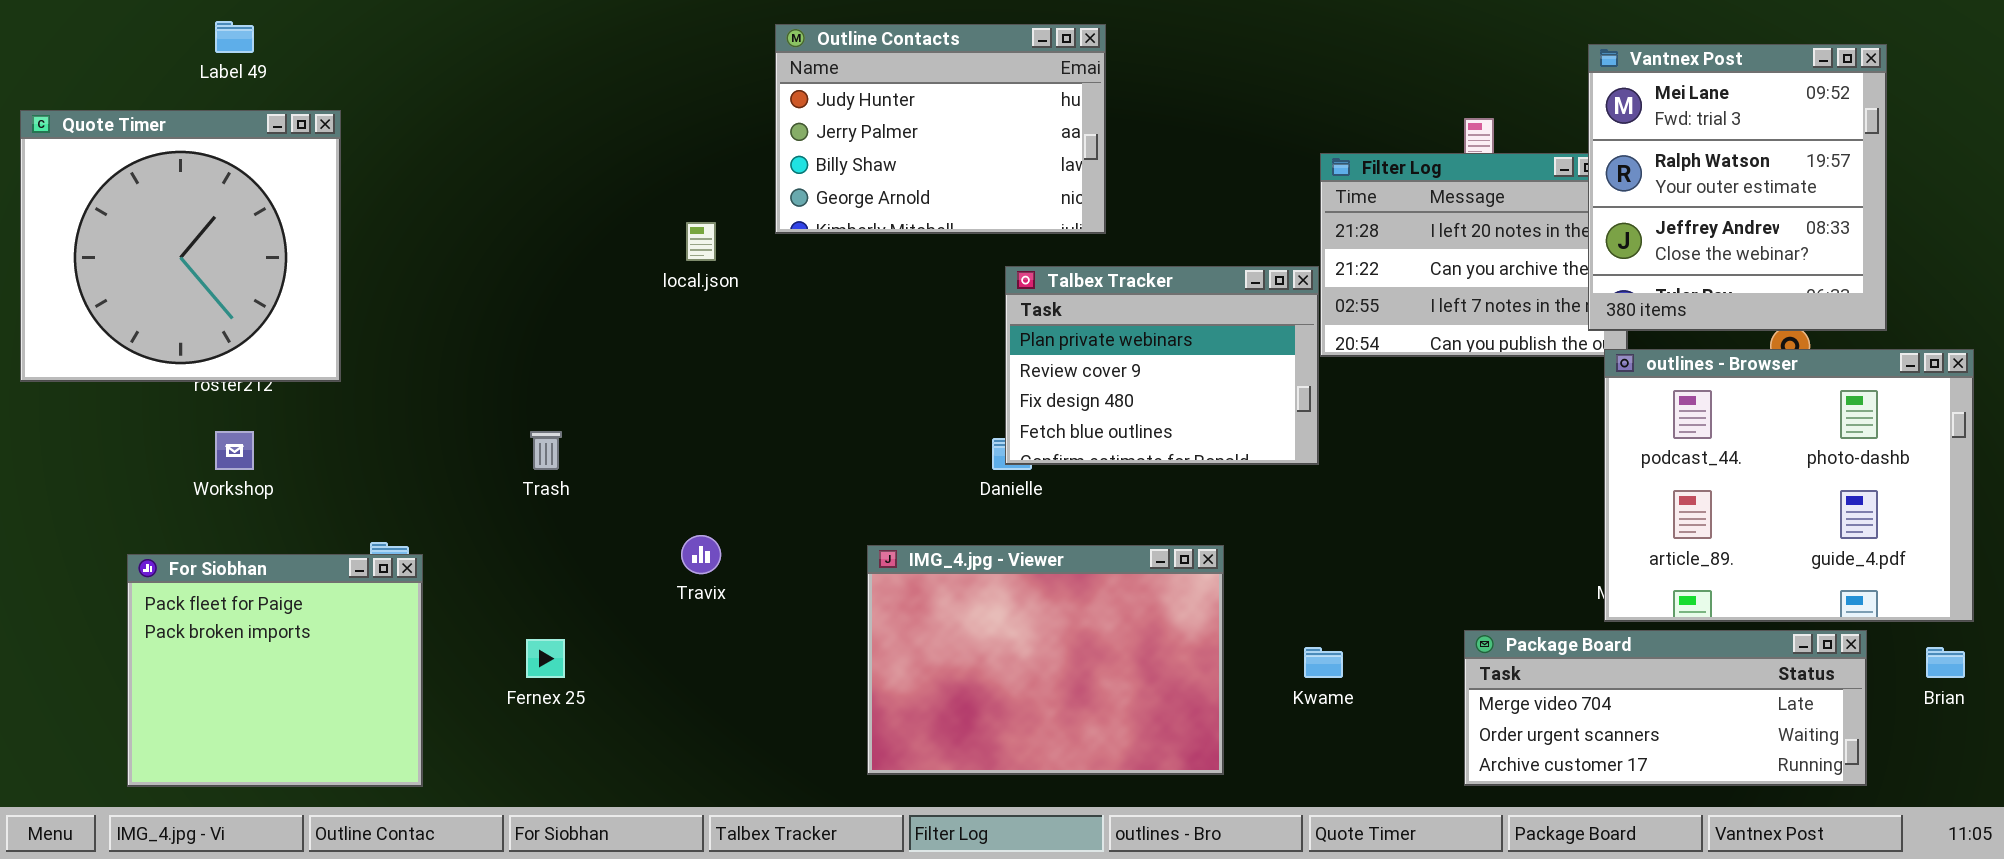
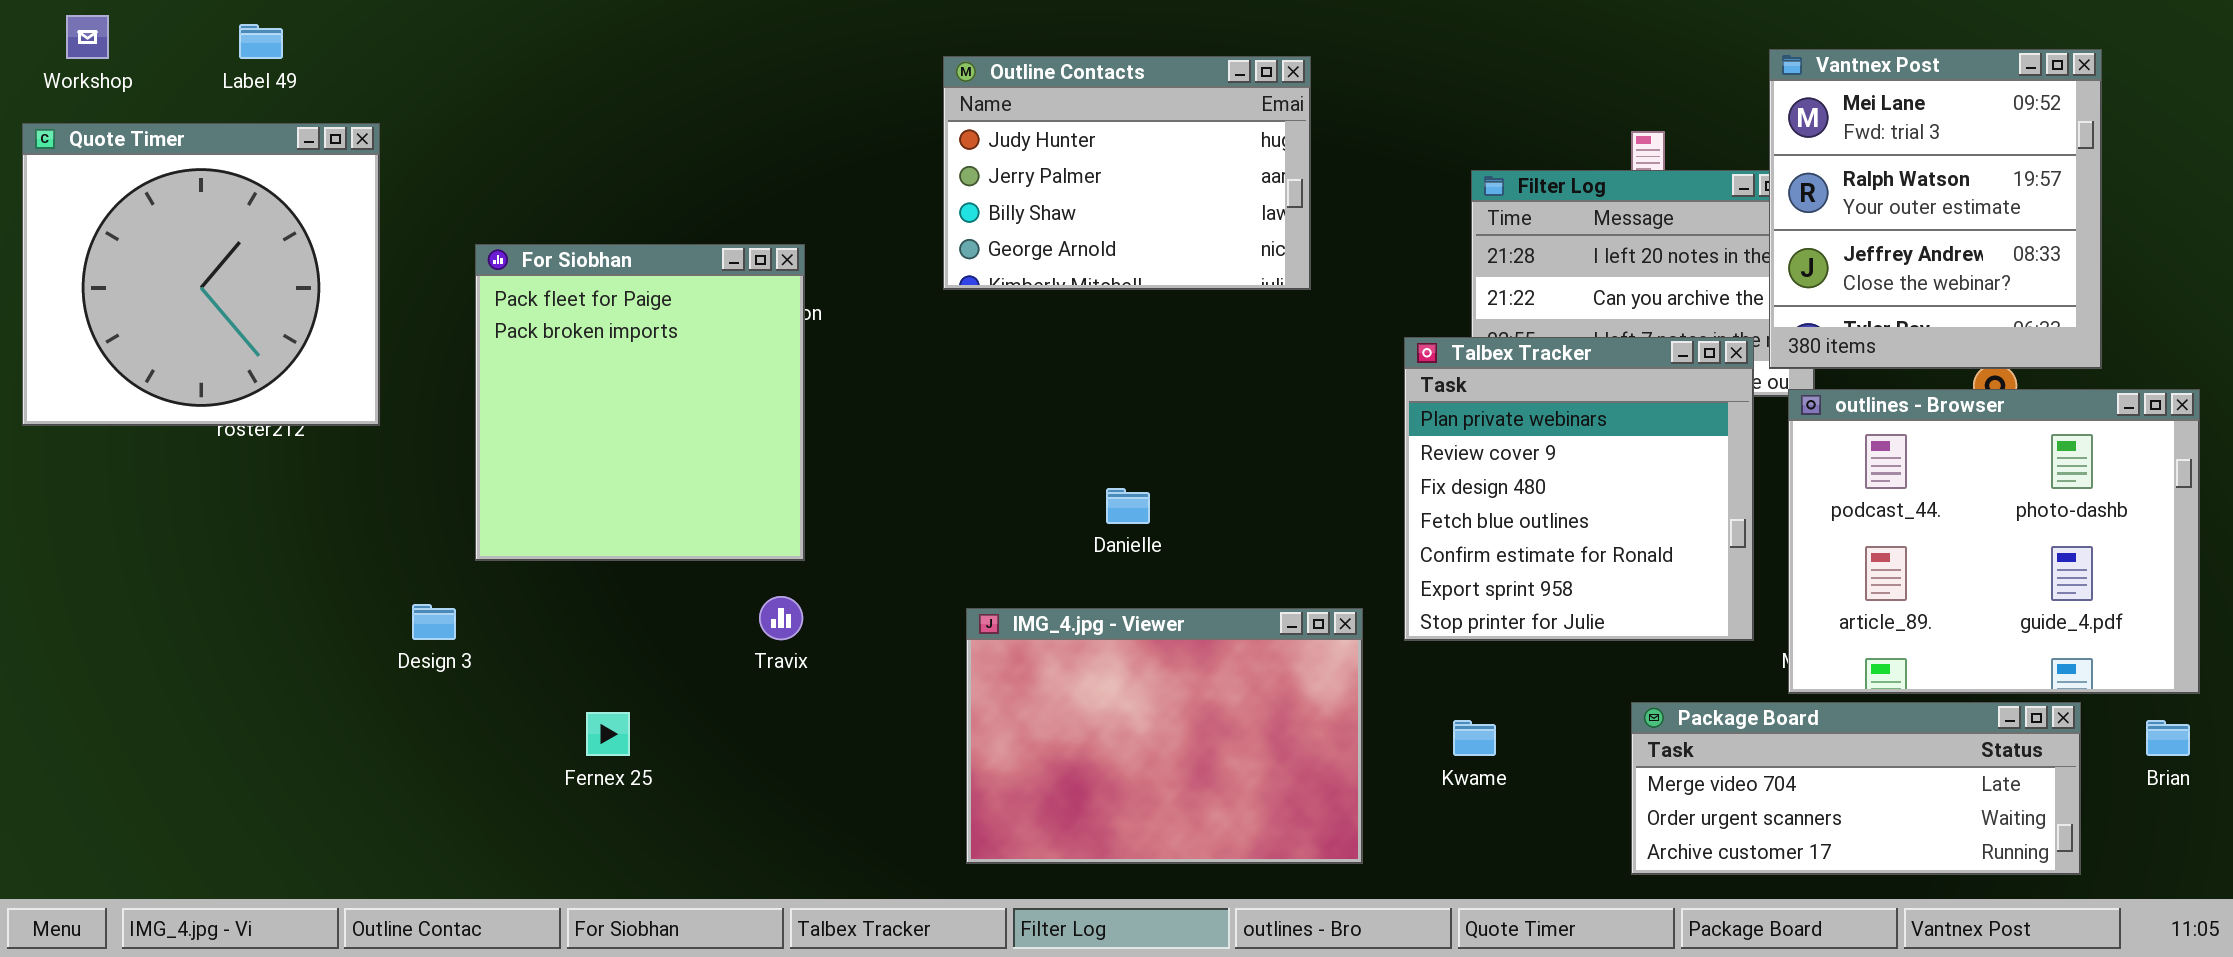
Outline Contacts: [775,24,1106,234] -> [943,56,1311,290], moved
Talbex Tracker: [1005,266,1319,465] -> [1404,337,1754,641], moved, resized
Workshop: [215,431,254,470] -> [66,15,109,59], moved
For Siobhan: [127,554,423,787] -> [475,244,805,561], moved, resized

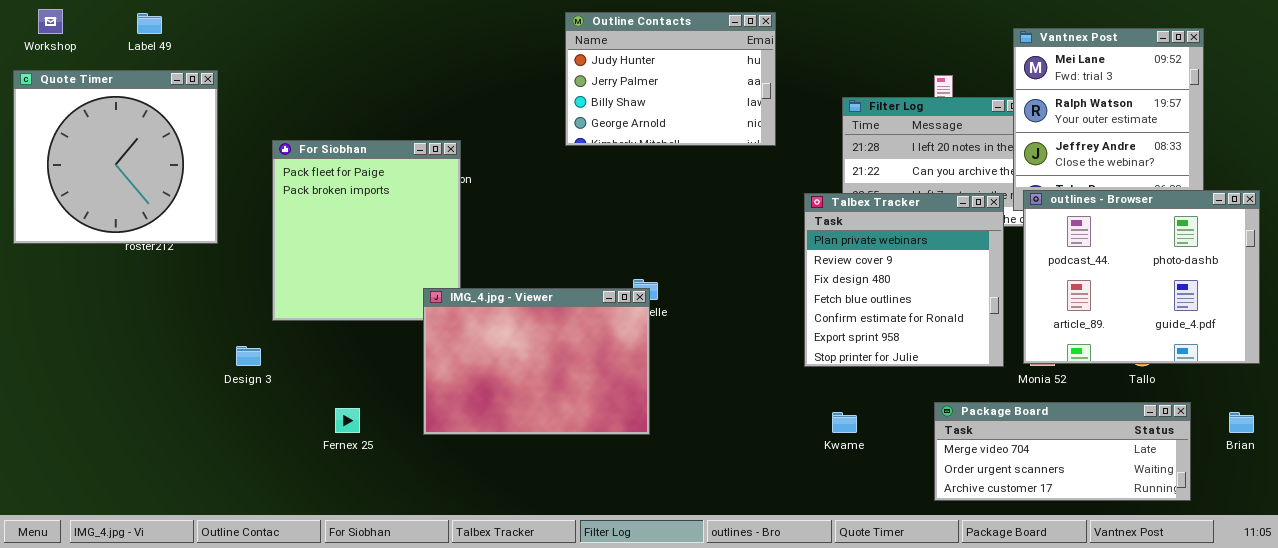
Outline Contacts: [943,56,1311,290] -> [565,12,776,146], moved
outlines - Browser: [1788,389,2200,694] -> [1023,190,1260,364], moved
IMG_4.jpg - Viewer: [966,608,1363,864] -> [423,288,650,435], moved

